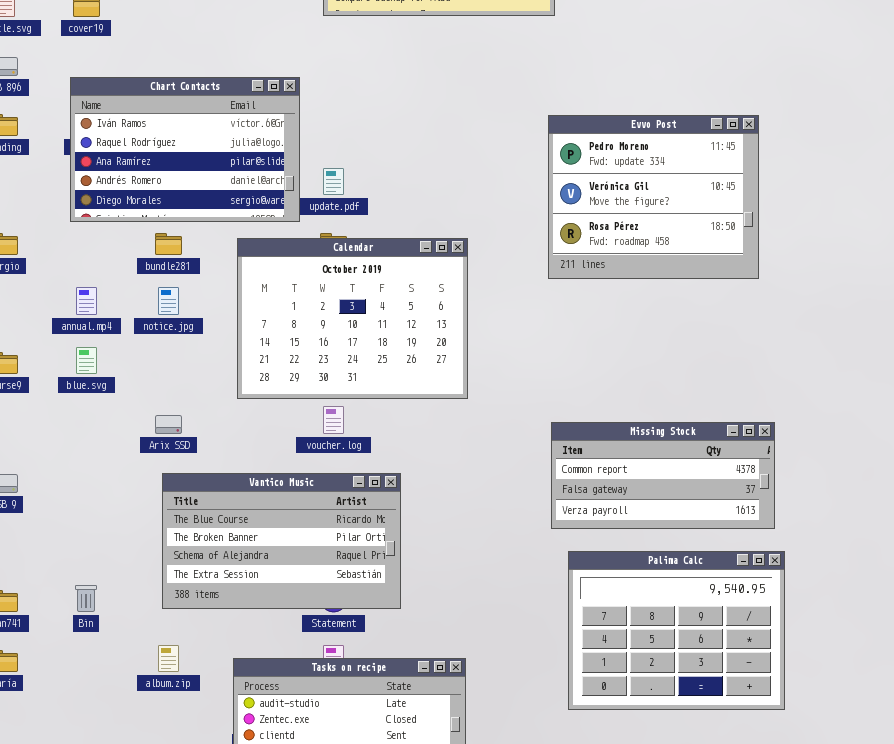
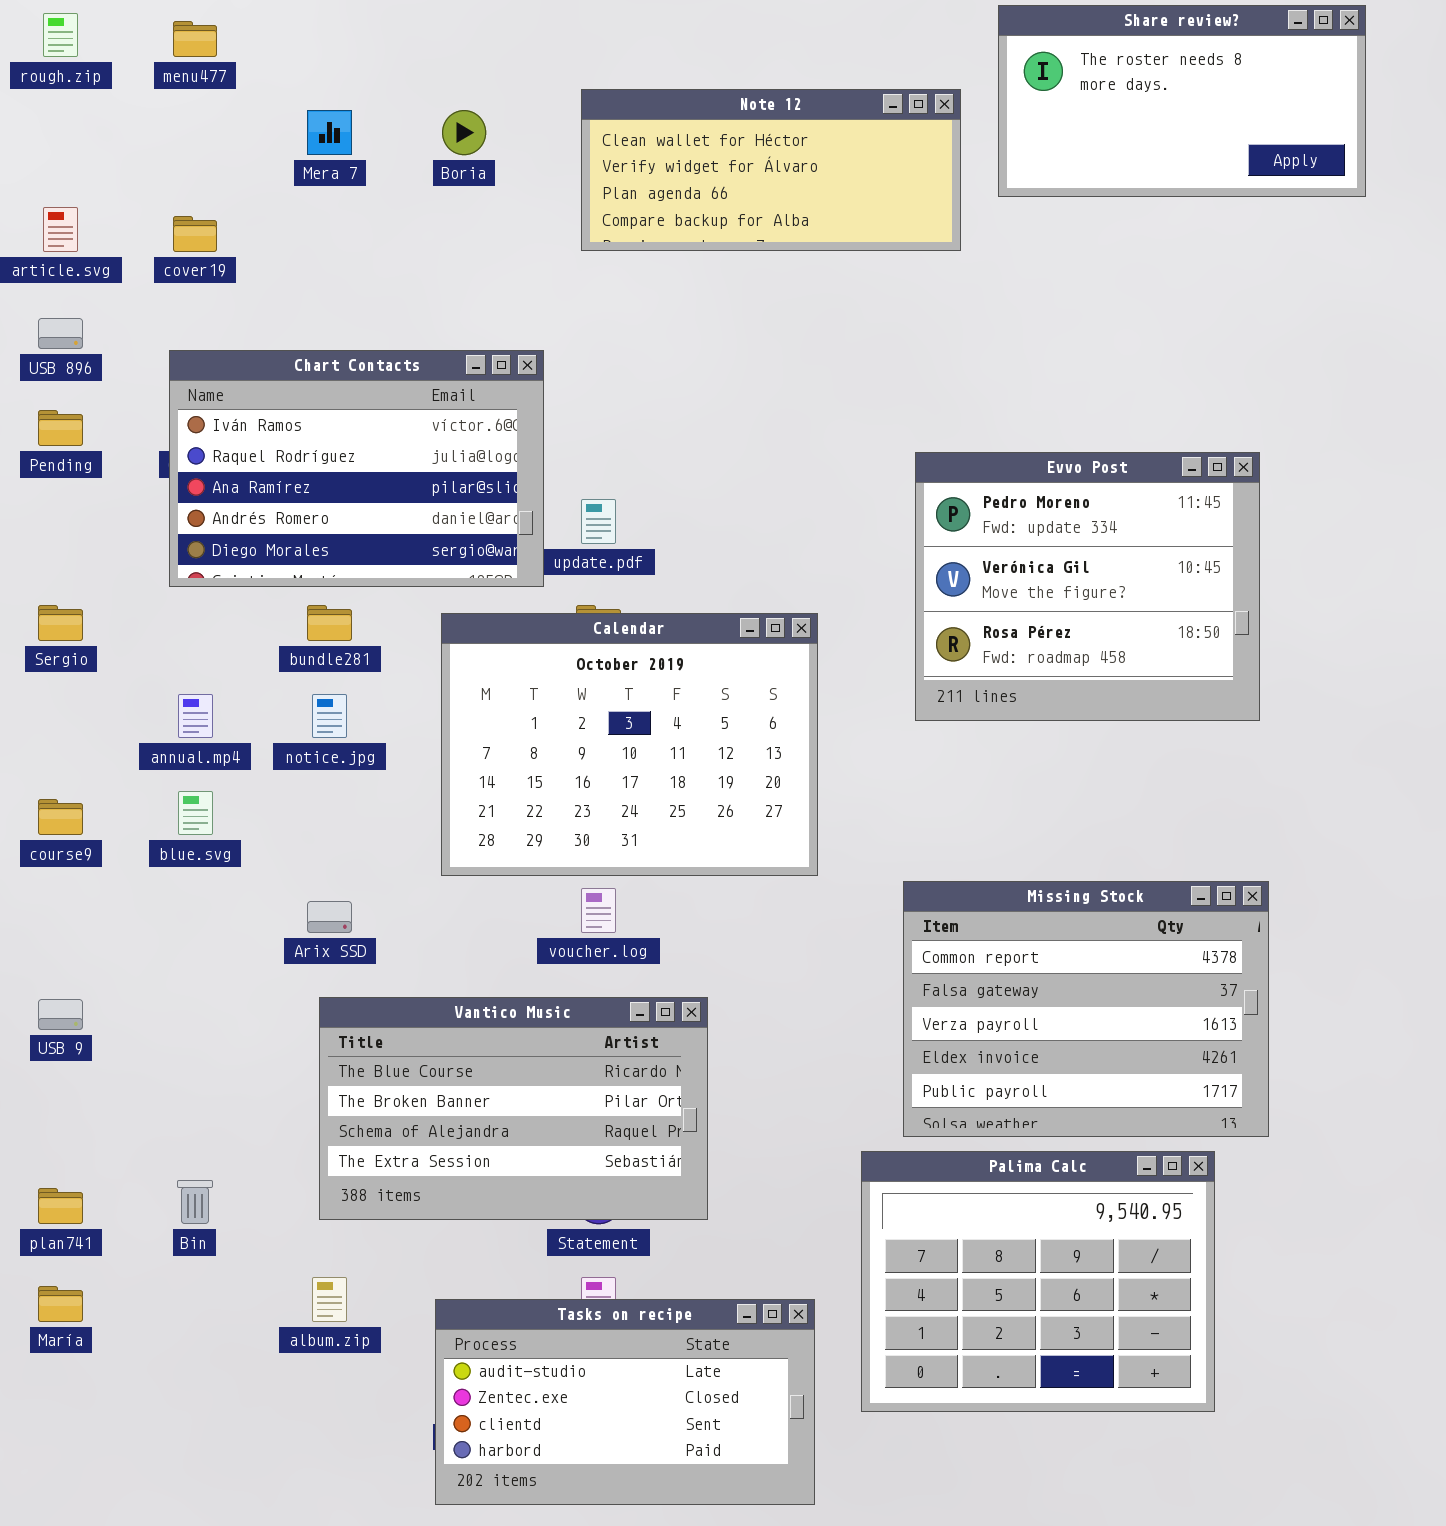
Evvo Post: [548,115,759,279] -> [915,452,1260,721], moved
Missing Stock: [551,422,775,529] -> [903,881,1269,1137], moved, resized
Palima Calc: [568,551,785,710] -> [861,1151,1215,1412], moved

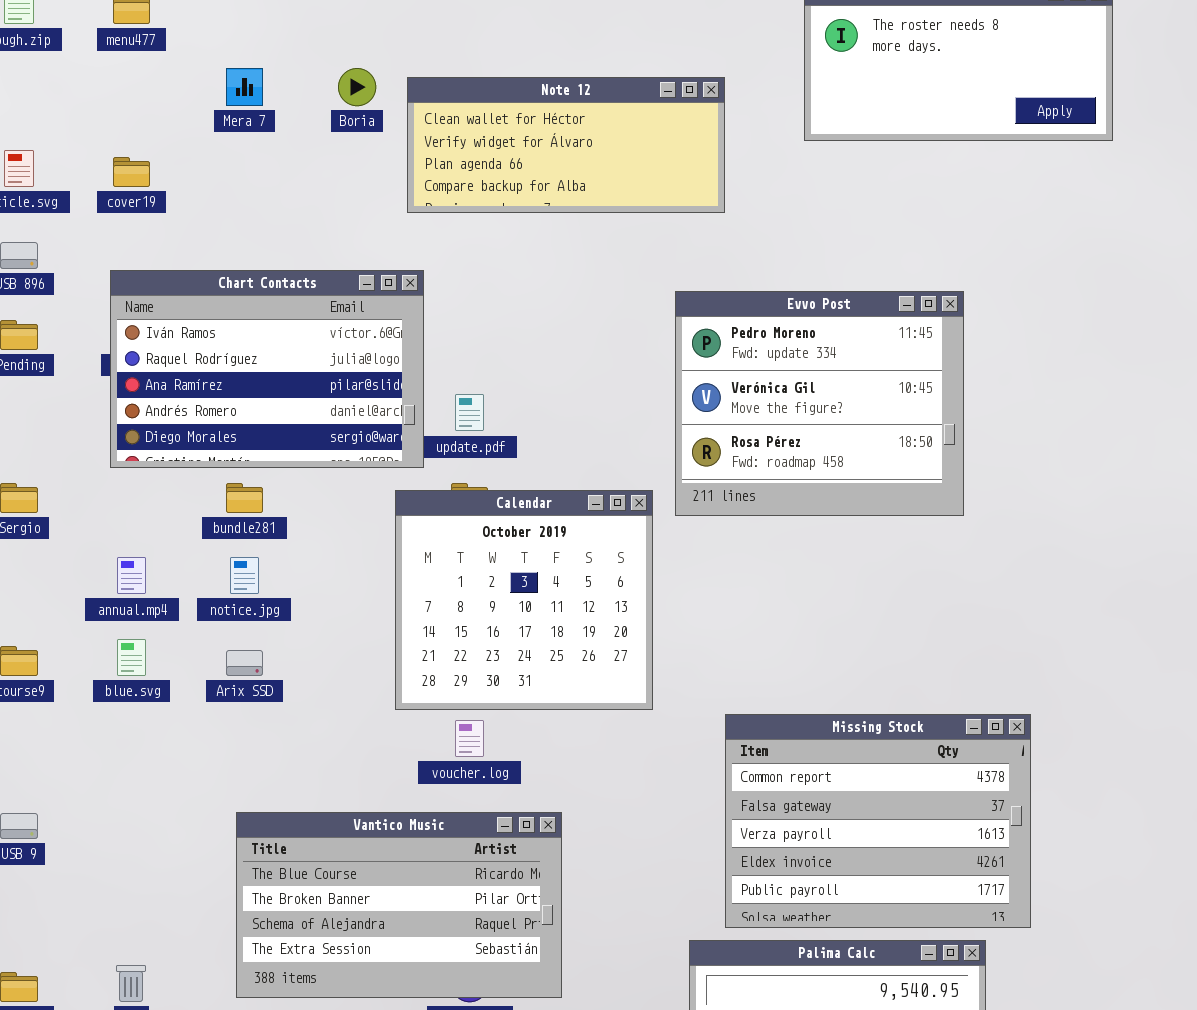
Note 12: [581,89,961,251] -> [407,77,725,213], moved
Evvo Post: [915,452,1260,721] -> [675,291,964,516], moved
Calendar: [441,613,818,876] -> [395,490,653,710], resized
Arix SSD: [307,901,352,933] -> [226,650,263,676], moved

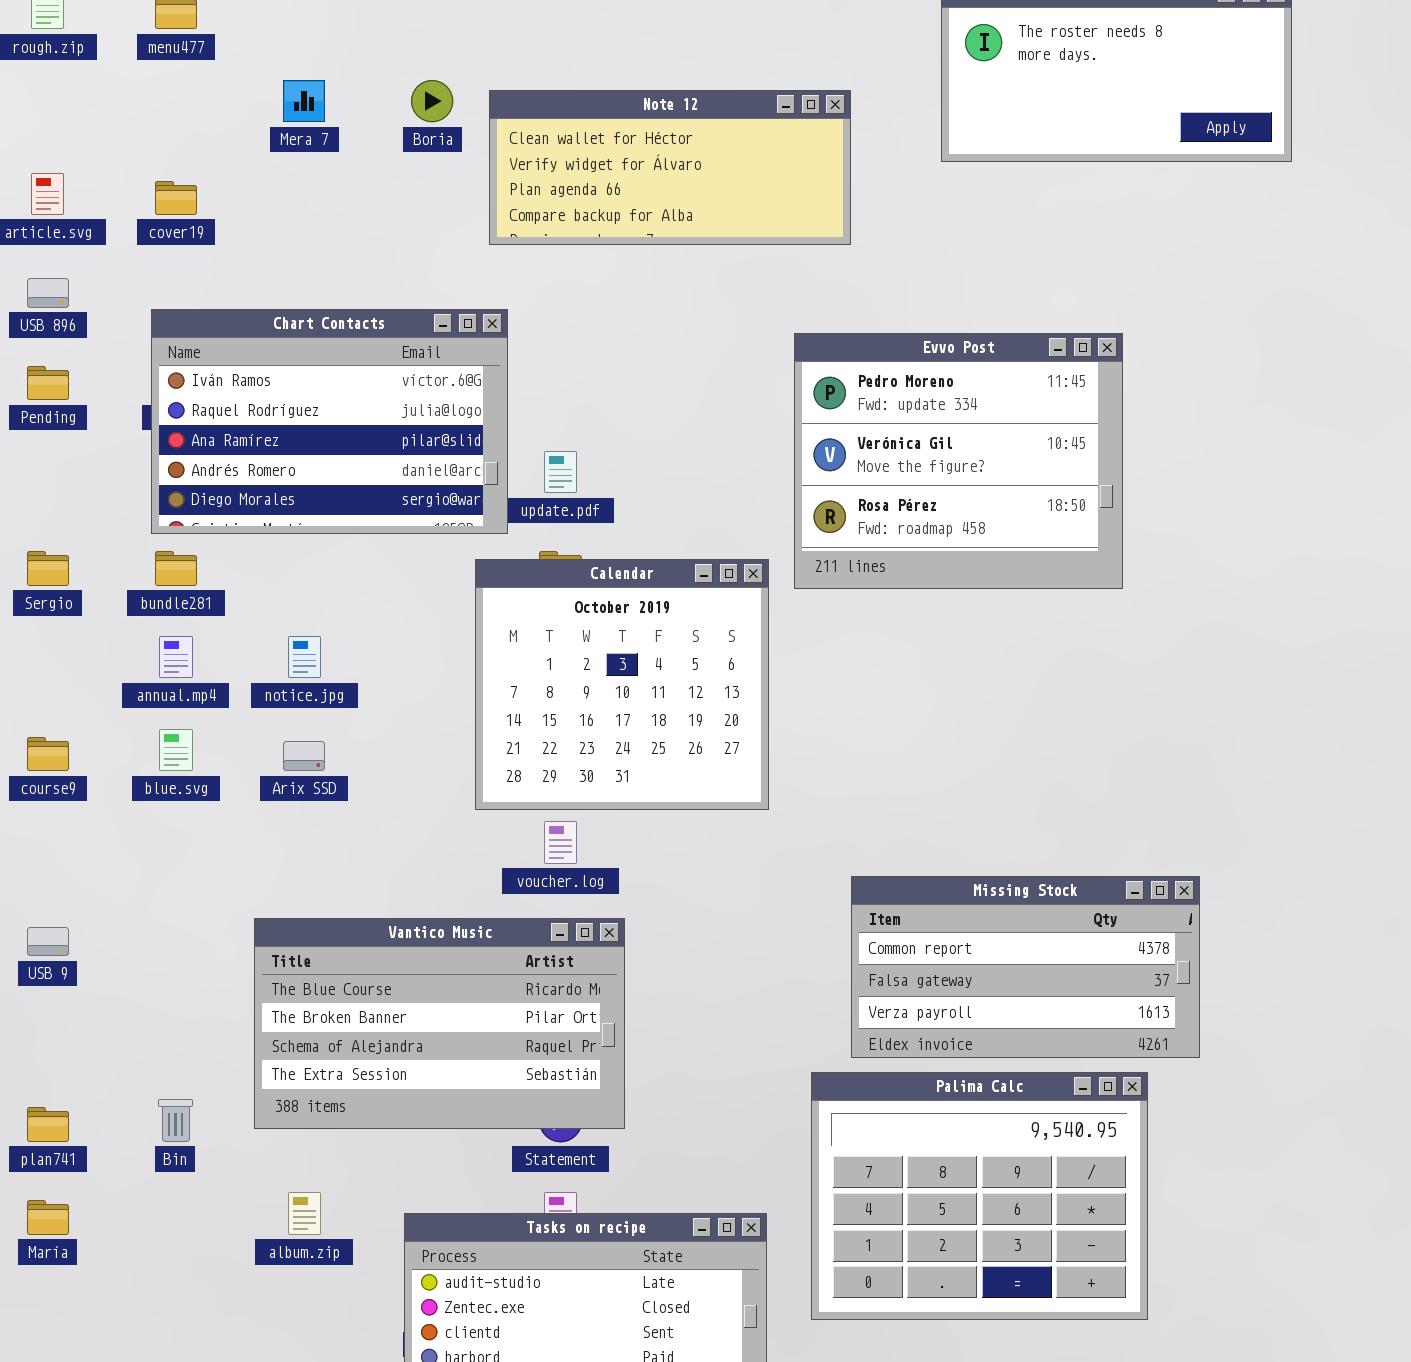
bundle281: [226,483,263,513] -> [155,551,197,586], moved
Missing Stock: [725,714,1031,928] -> [851,876,1200,1058], resized
Vantico Music: [236,812,562,998] -> [254,918,625,1129], moved

